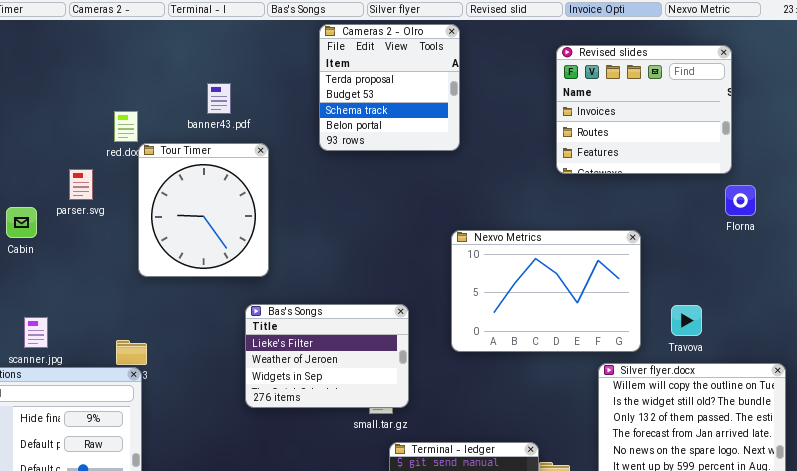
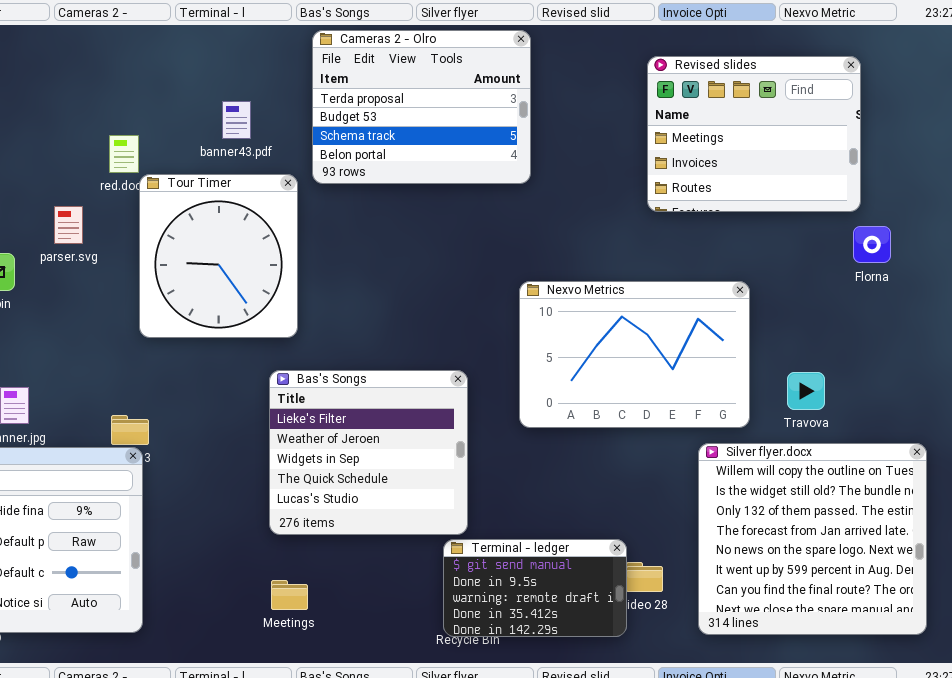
Cameras 2 - Olro: [319,24,460,151] -> [312,30,531,184], resized
Revised slides: [556,45,732,174] -> [647,56,861,212], scrolled up 1 row
Bas's Songs: [245,304,409,408] -> [269,370,468,535], resized

